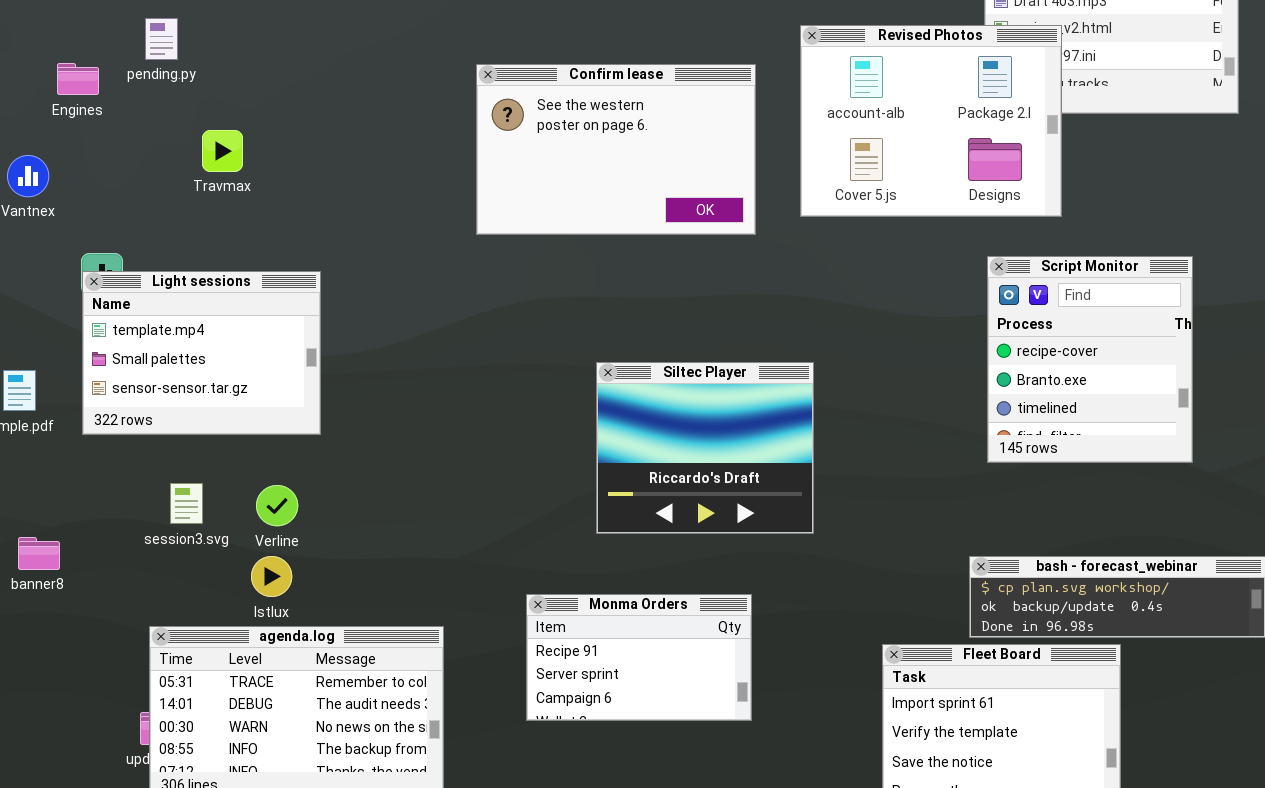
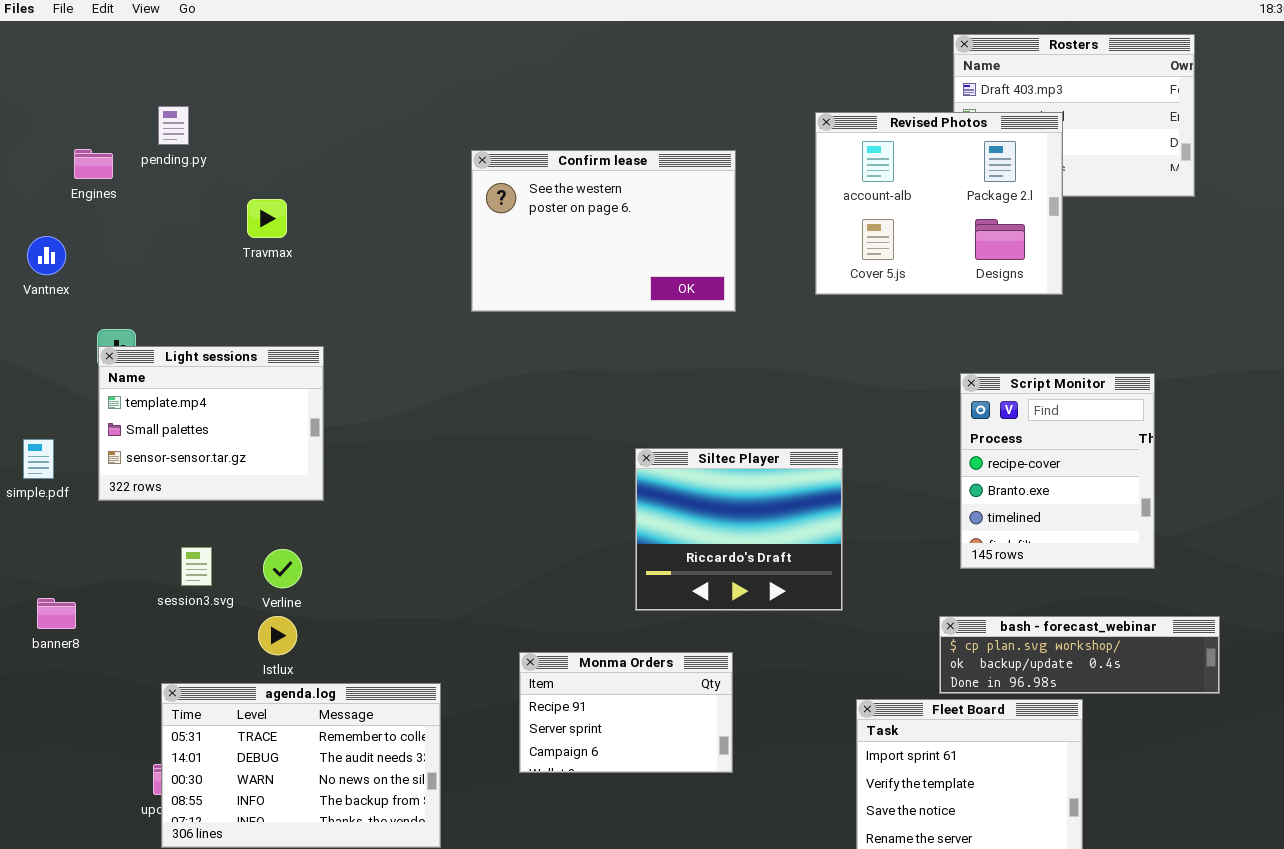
Revised Photos: [800,25,1062,217] -> [815,112,1063,295], moved
Travmax: [202,130,243,172] -> [247,199,287,238], moved
Script Monitor: [987,256,1193,463] -> [960,373,1155,569], moved
Siltec Player: [596,362,814,534] -> [635,448,843,611], moved

